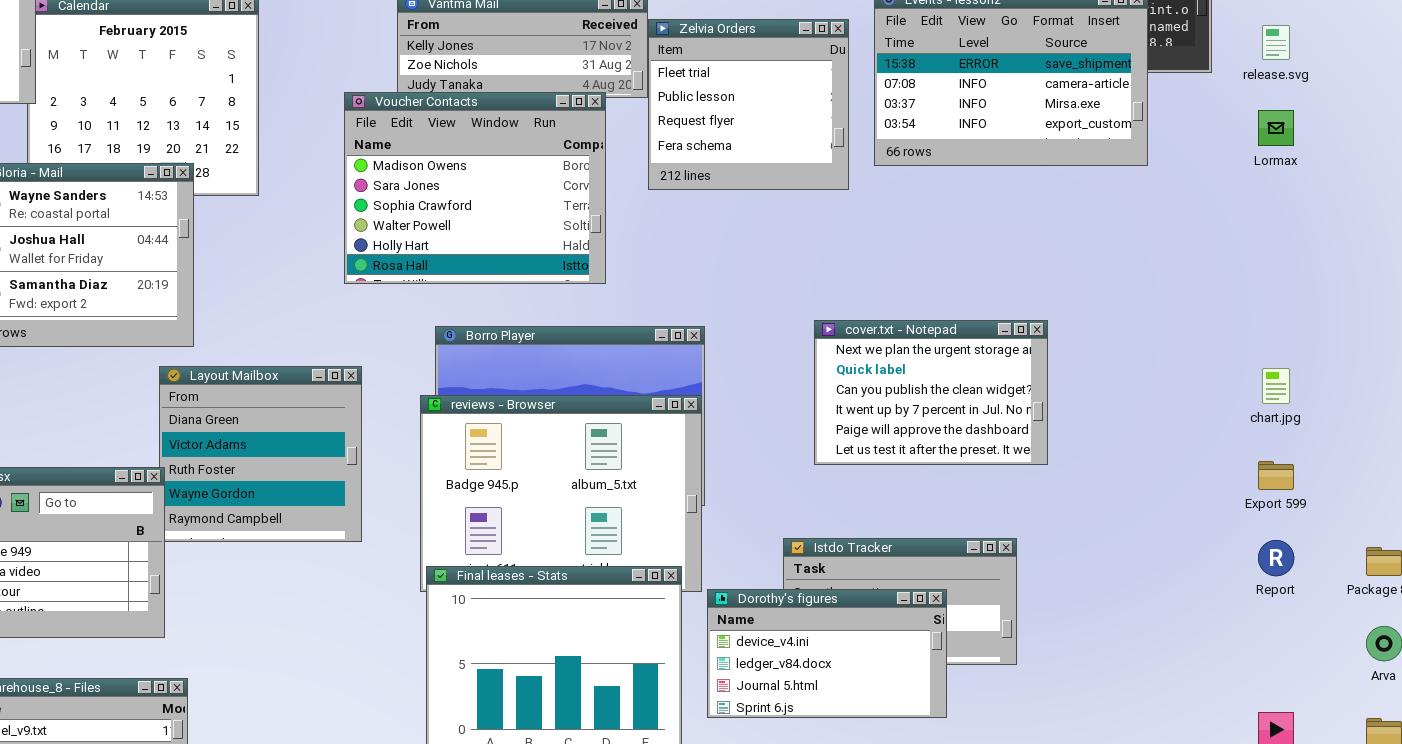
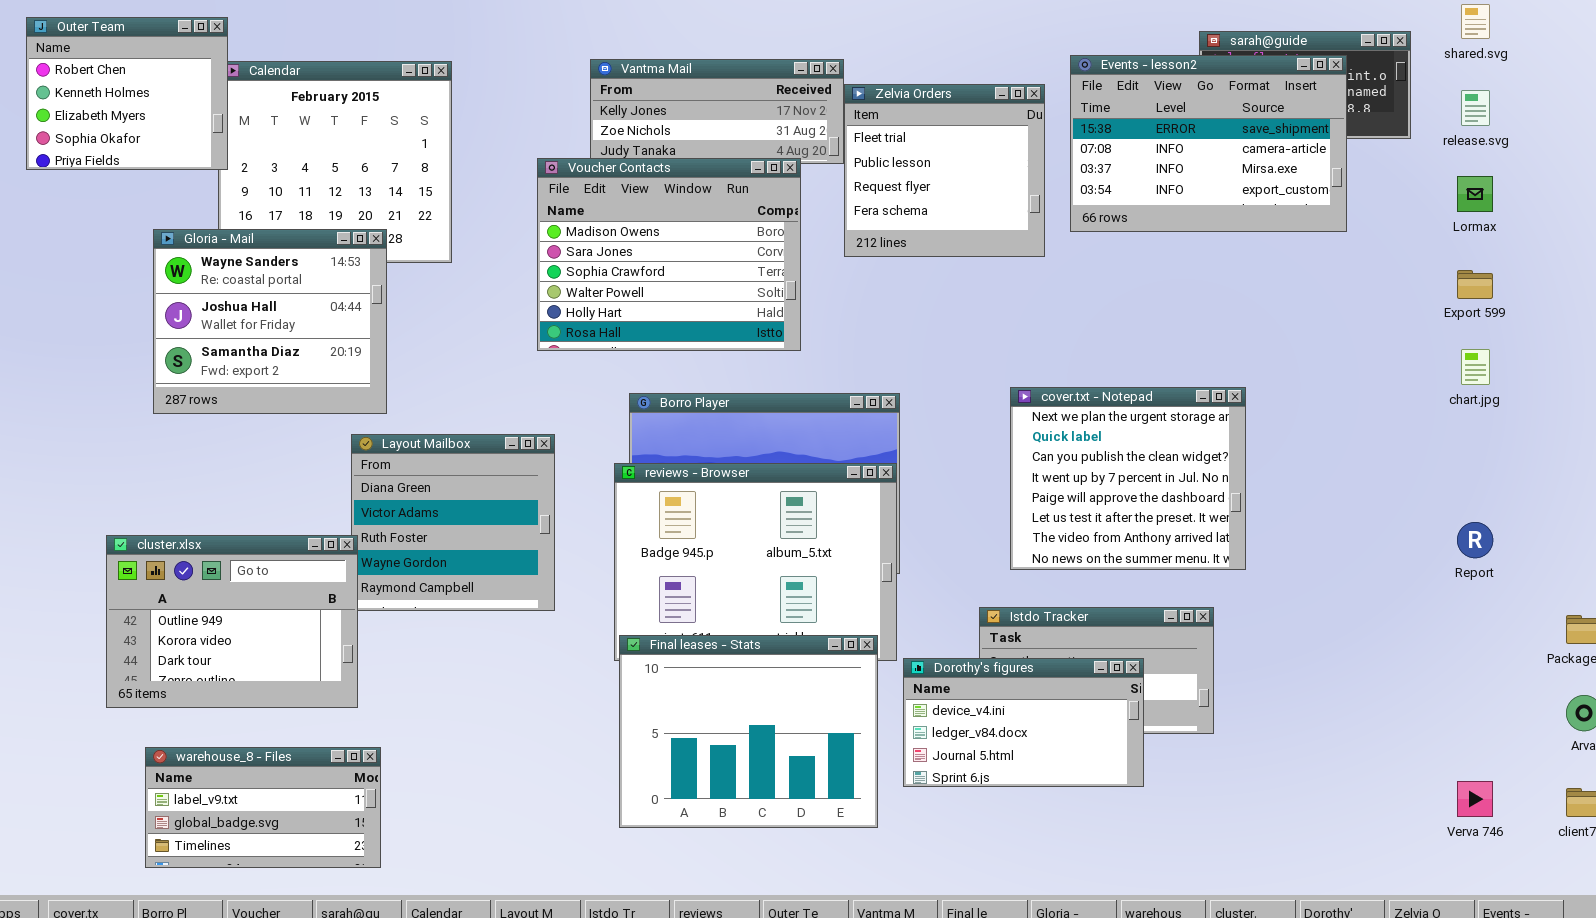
cover.txt - Notepad: [814,320,1048,465] -> [1010,387,1246,570], resized
chart.jpg: [1262,368,1290,404] -> [1461,349,1490,385], moved
Export 599: [1258,461,1294,490] -> [1457,270,1493,299], moved
Report: [1258,540,1294,576] -> [1457,522,1493,558], moved

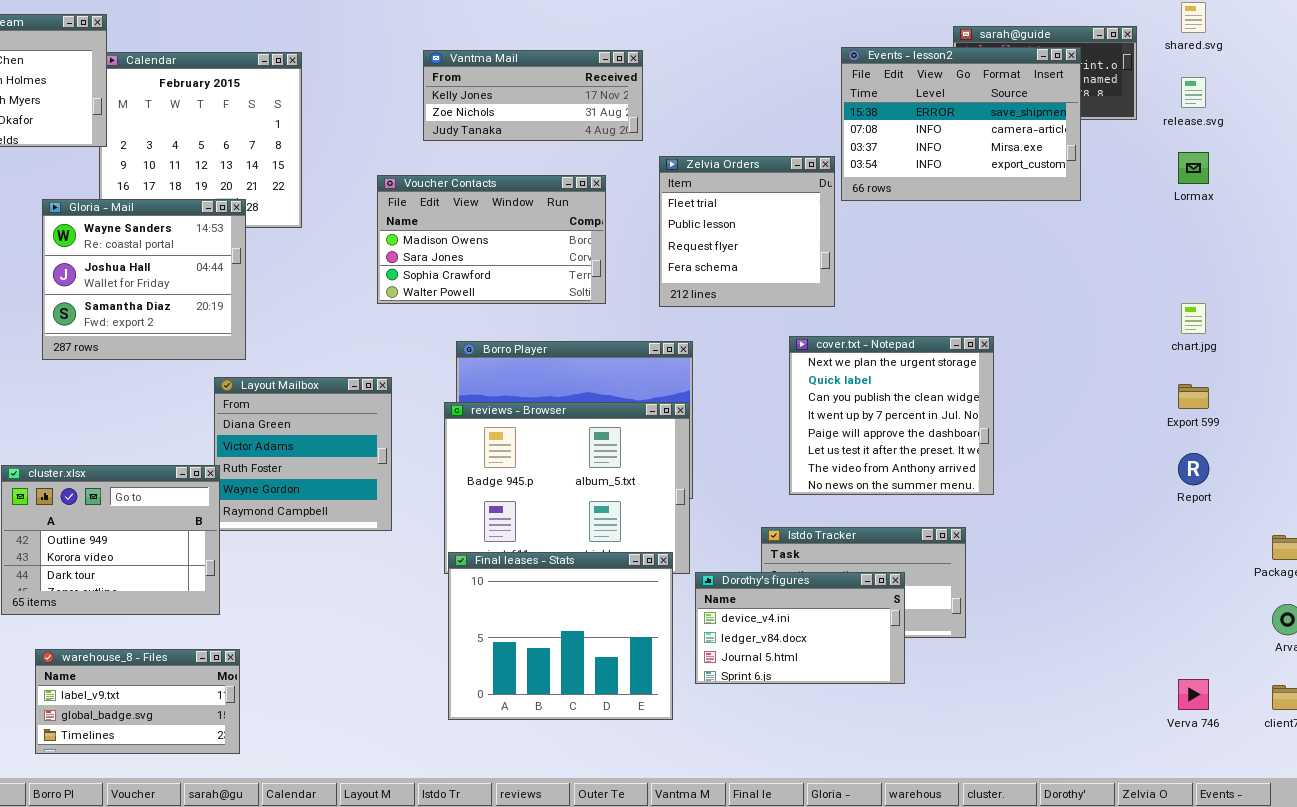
Zelvia Orders: [844,84,1045,257] -> [659,156,835,307], moved
Voucher Contacts: [537,158,801,351] -> [377,175,606,304], resized
Export 599: [1457,270,1493,299] -> [1178,384,1209,409], moved

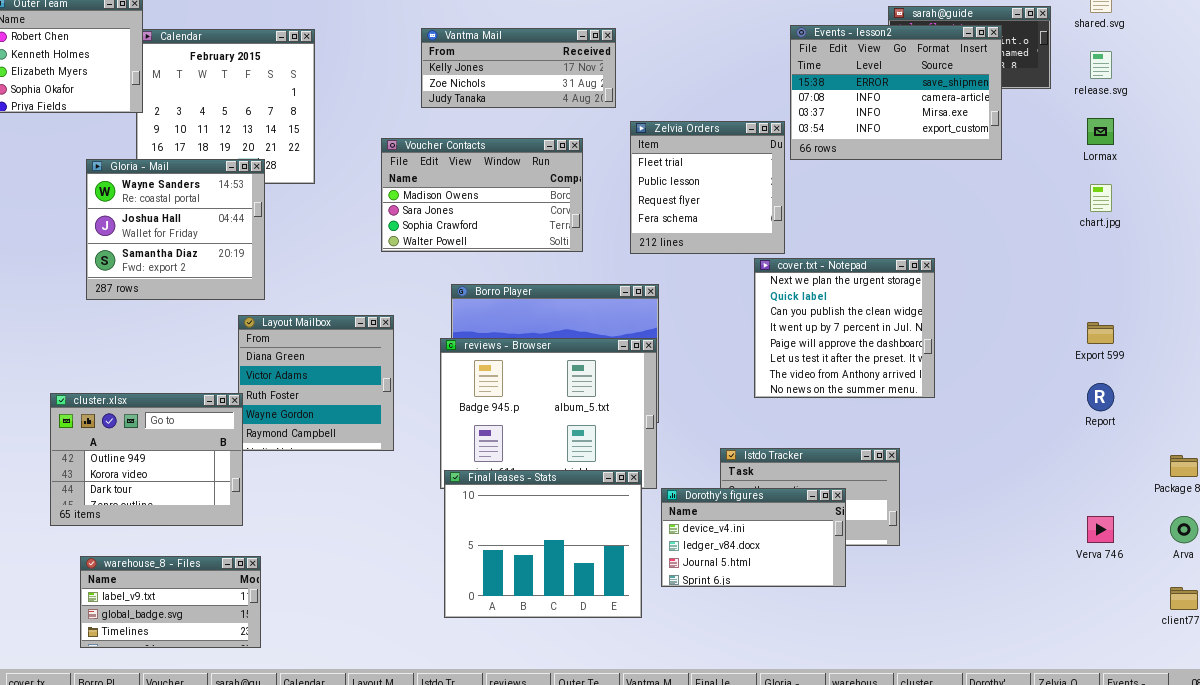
chart.jpg: [1181,303,1206,334] -> [1090,184,1112,212], moved
cover.txt - Notepad: [789,336,994,495] -> [754,258,935,398], moved
Verva 746: [1178,679,1209,710] -> [1087,516,1114,543], moved

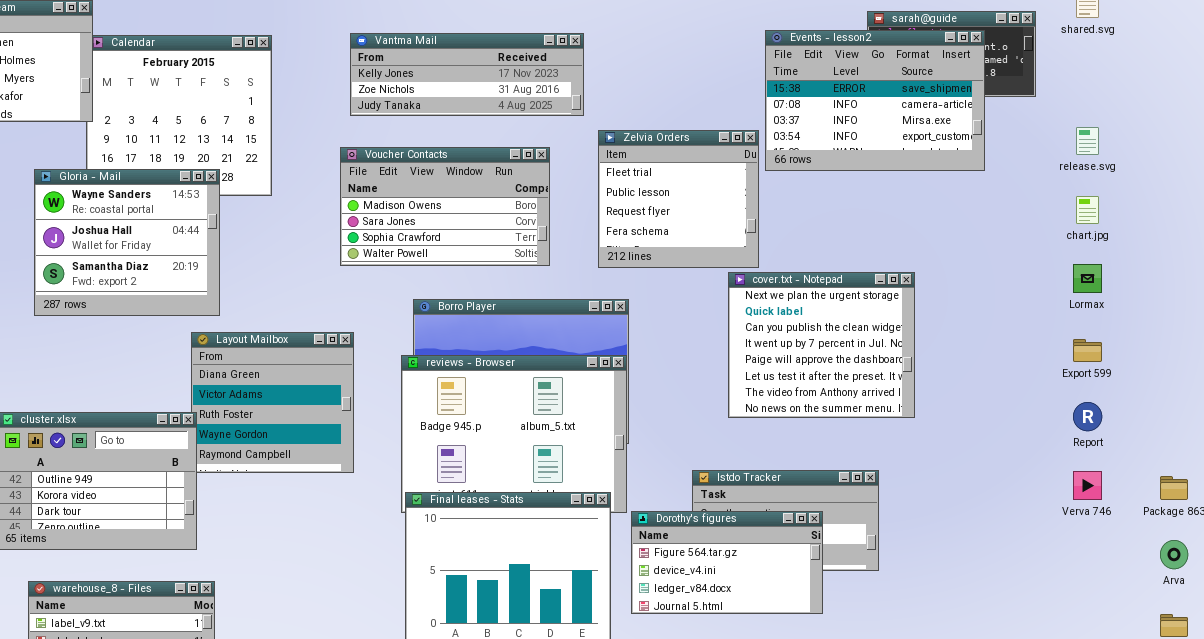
Vantma Mail: [421,28,616,108] -> [350,33,584,116], resized
release.svg: [1090,51,1112,79] -> [1076,127,1099,155], moved
Lormax: [1087,118,1114,145] -> [1073,264,1102,293], moved
Dorothy's figures: [661,488,846,587] -> [631,511,823,614], scrolled up 1 row
Verva 746: [1087,516,1114,543] -> [1073,471,1102,500], moved

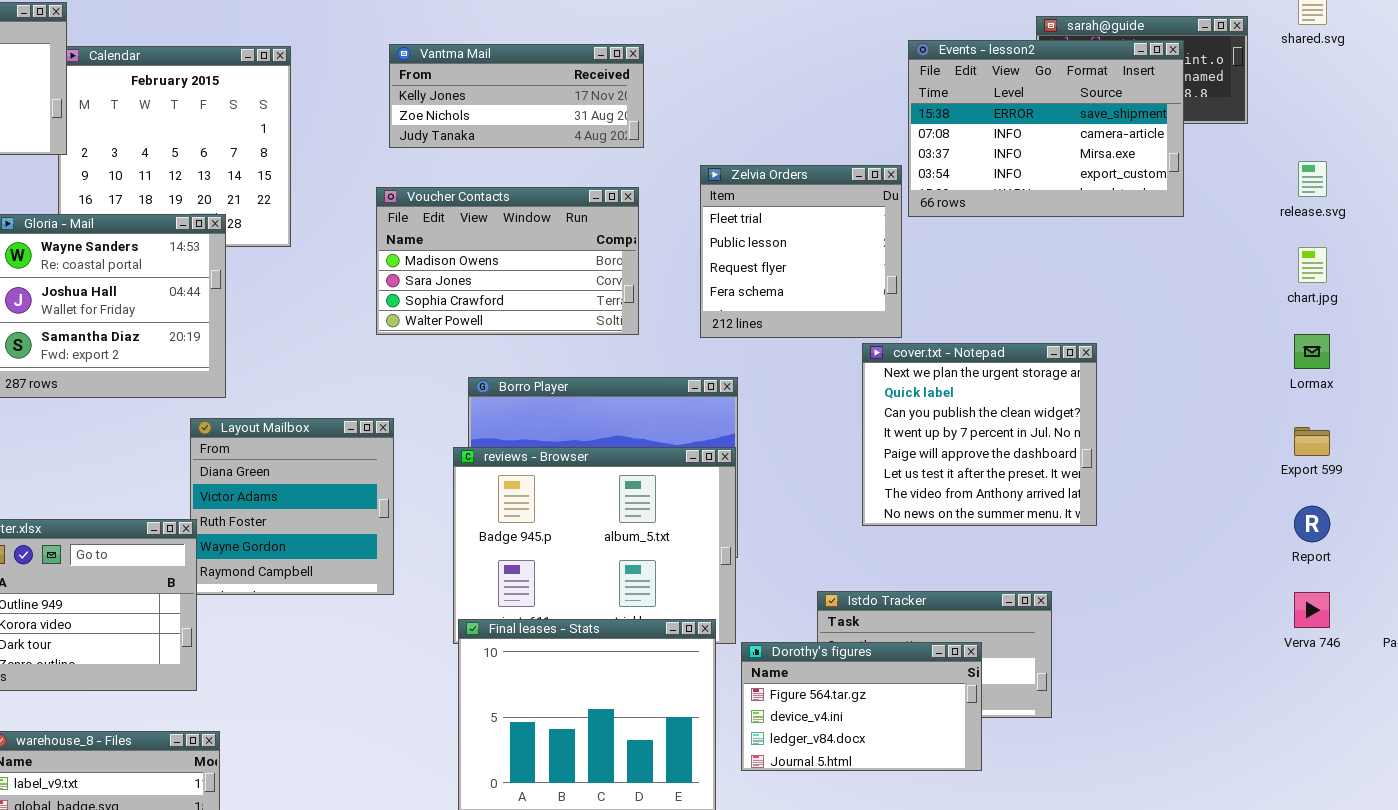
Vantma Mail: [350,33,584,116] -> [389,44,644,148], resized

